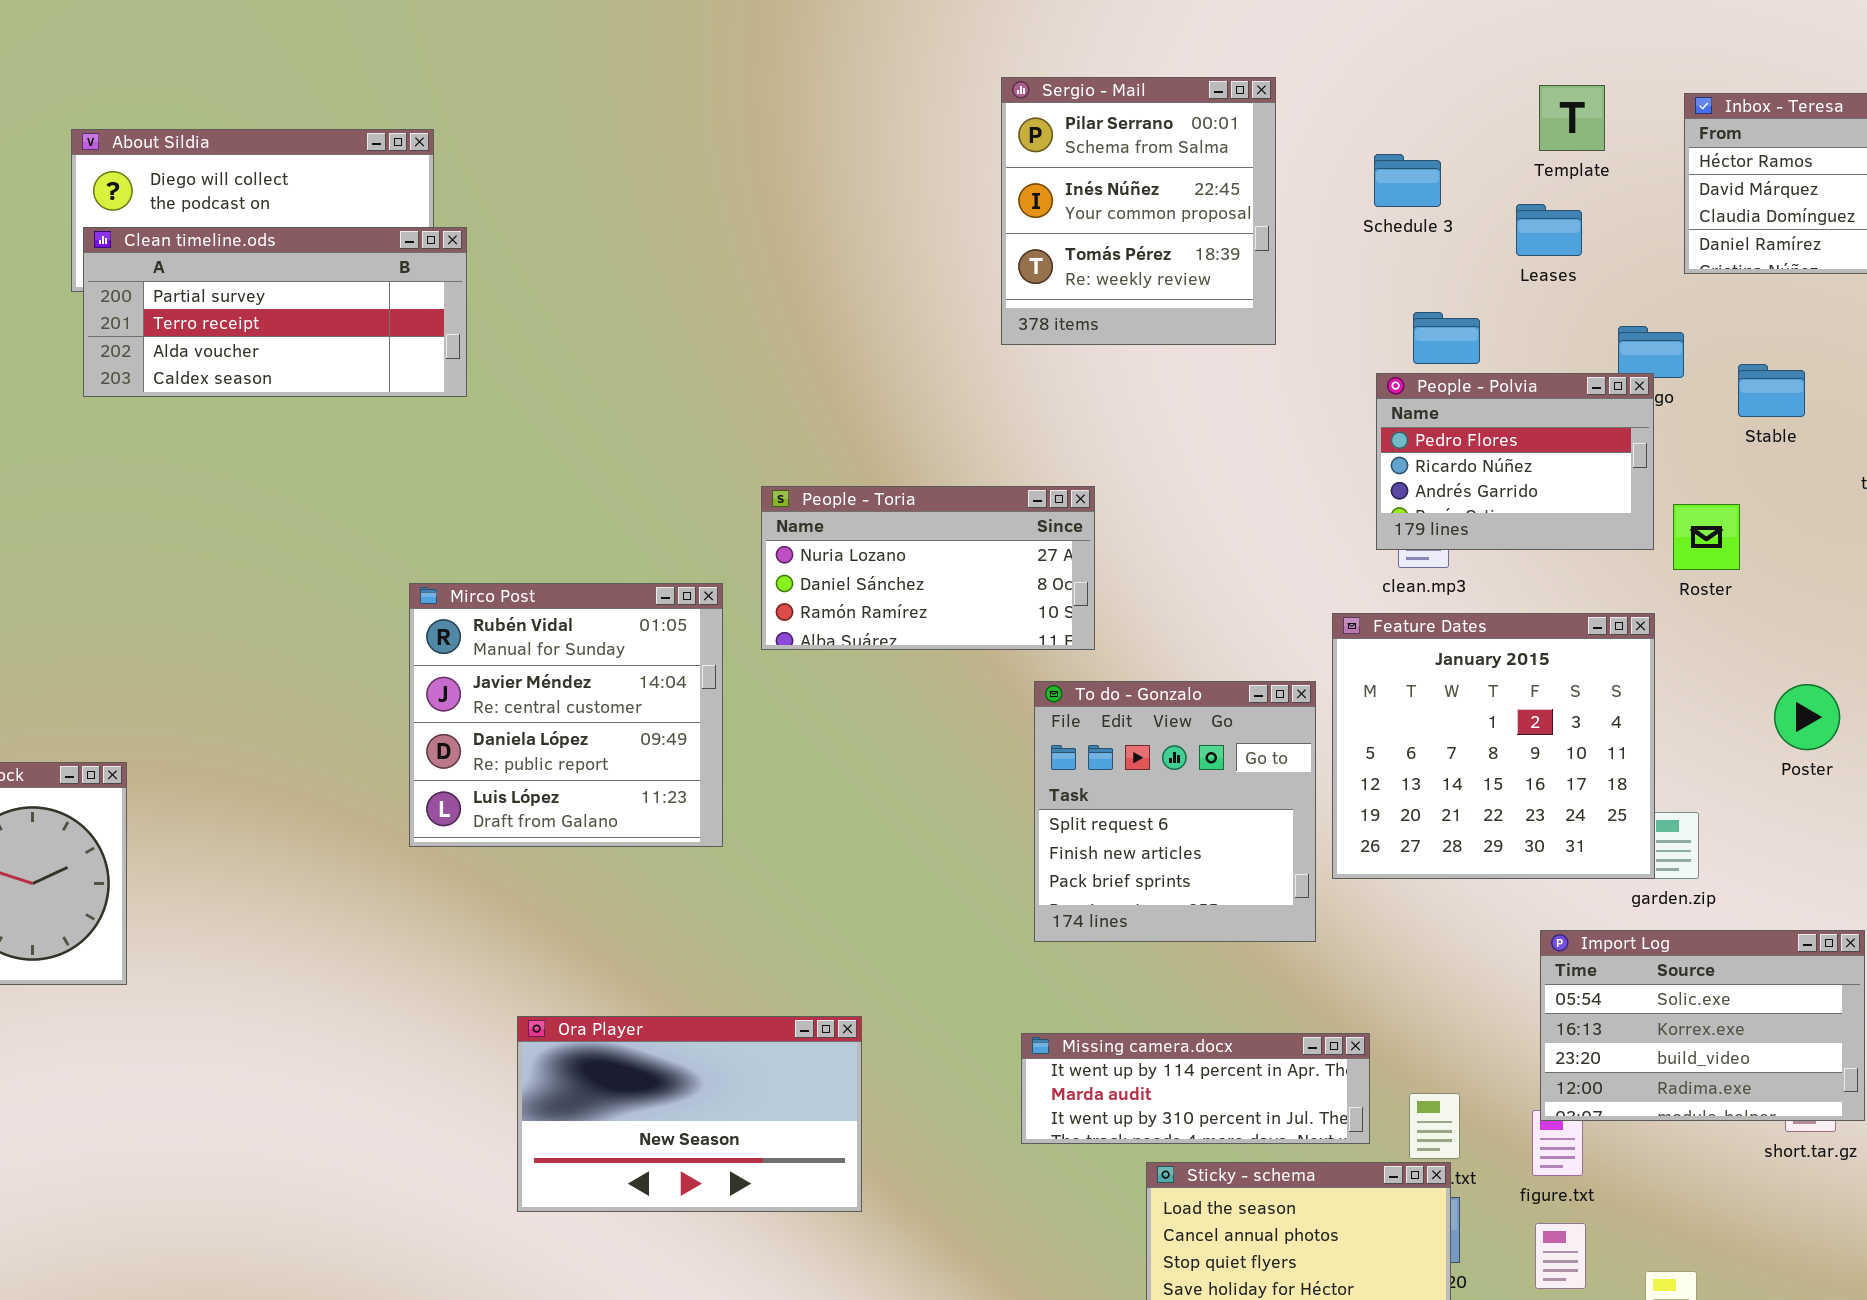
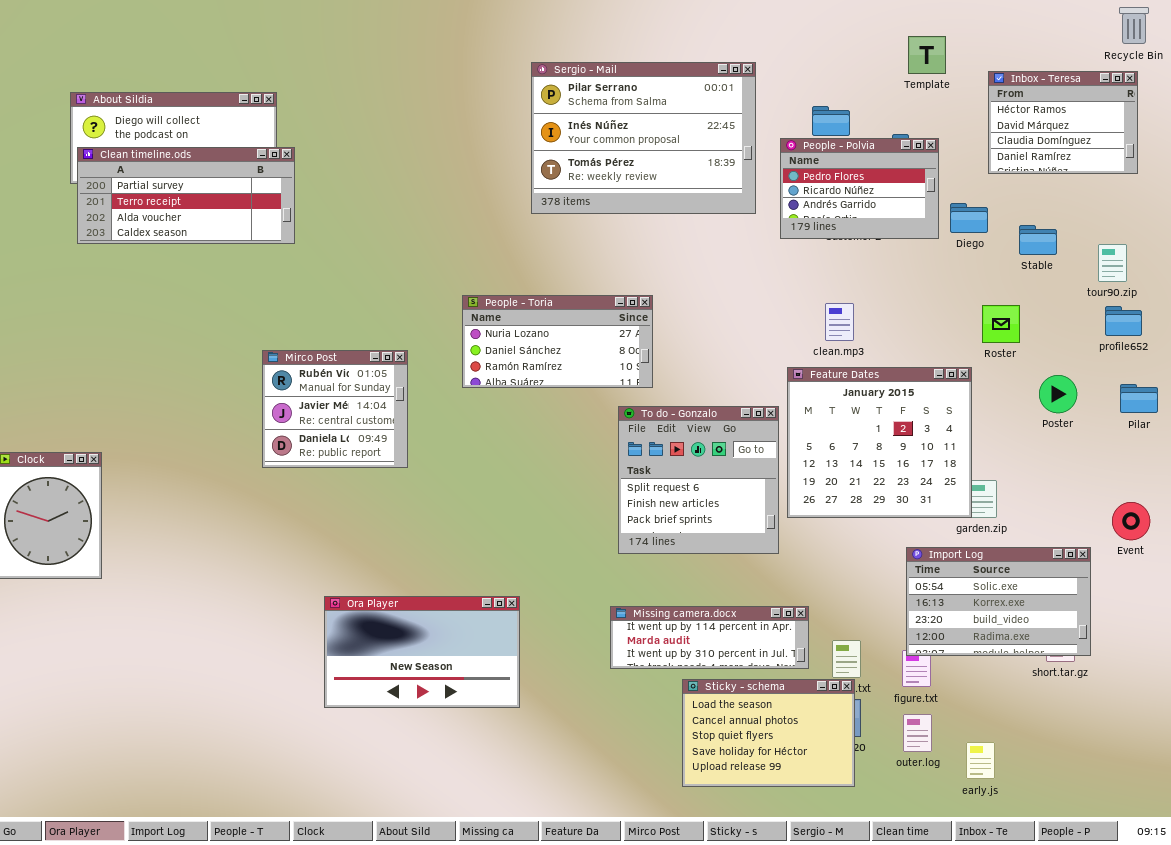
Sergio - Mail: [1001,77,1276,345] -> [531,62,756,214], resized
Template: [1539,85,1605,151] -> [908,36,946,74], moved
People - Polvia: [1376,373,1654,550] -> [780,138,939,239], moved
Mirco Post: [409,583,723,847] -> [262,350,408,468], resized
Poster: [1774,684,1840,750] -> [1039,375,1077,413], moved

